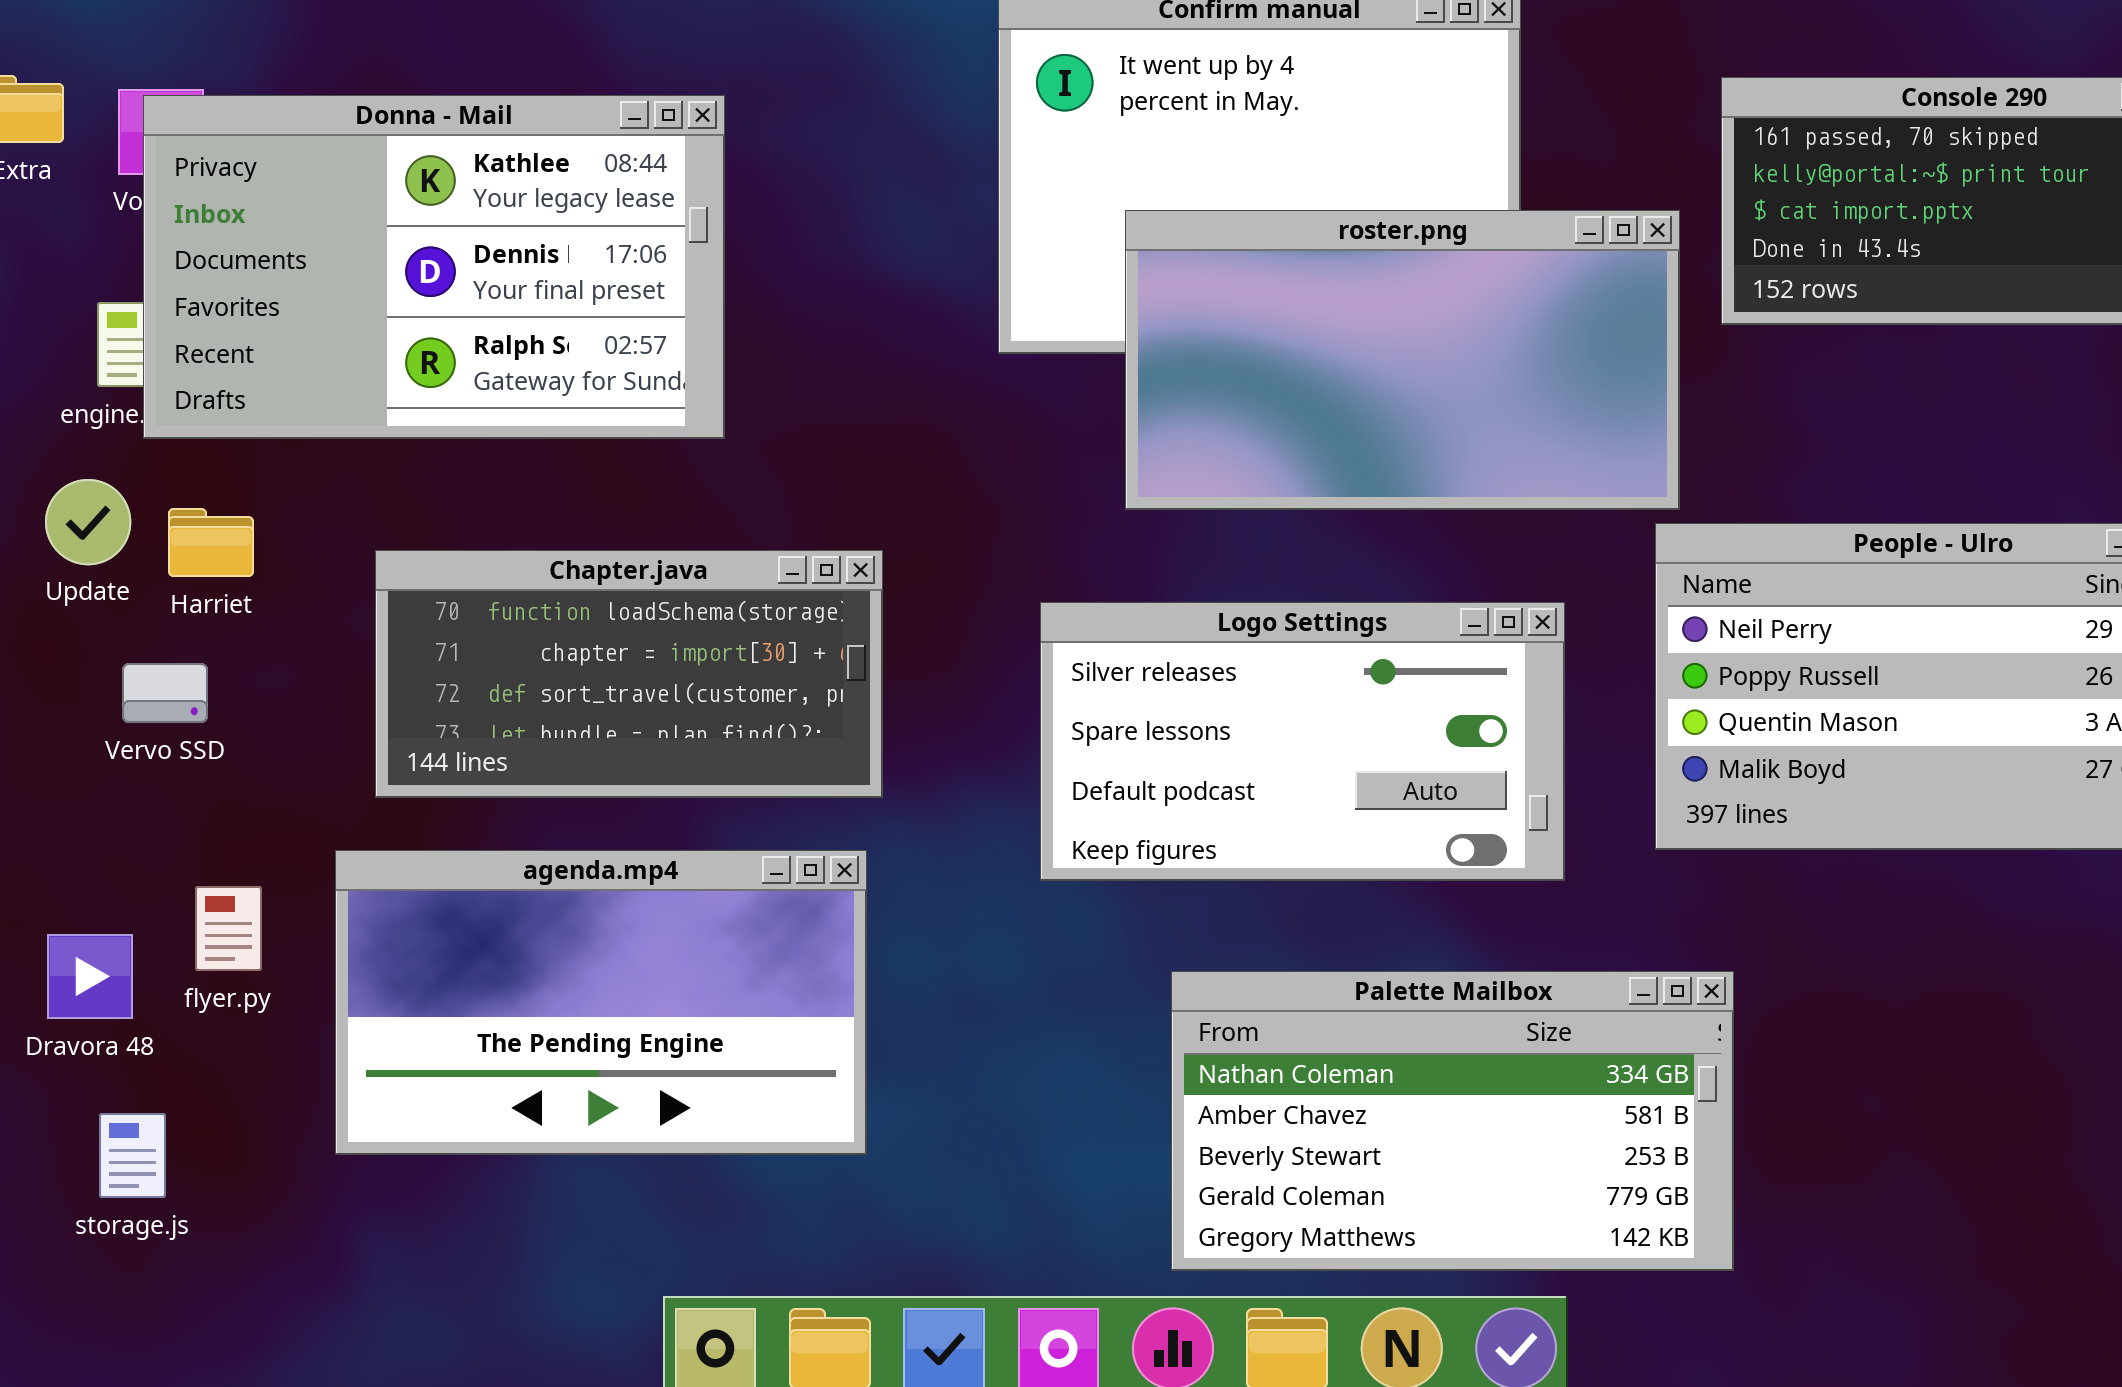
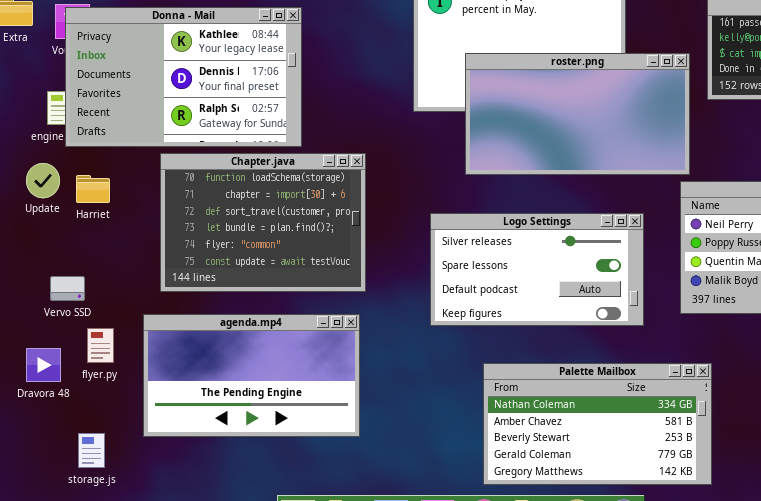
Chapter.java: [375,550,883,798] -> [160,153,366,292], resized
Vervo SSD: [122,663,208,723] -> [50,276,85,301], moved
storage.js: [99,1113,166,1198] -> [78,433,105,468], moved

